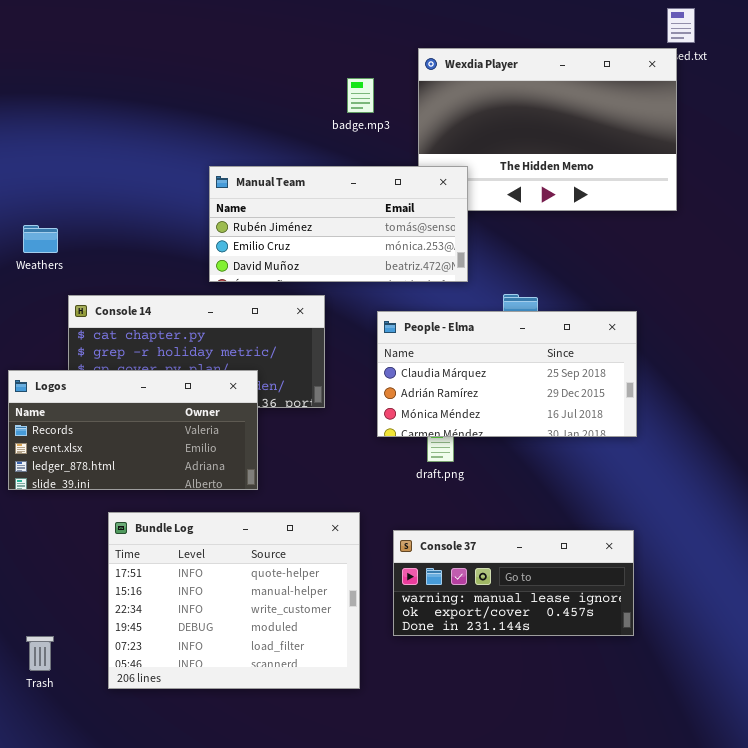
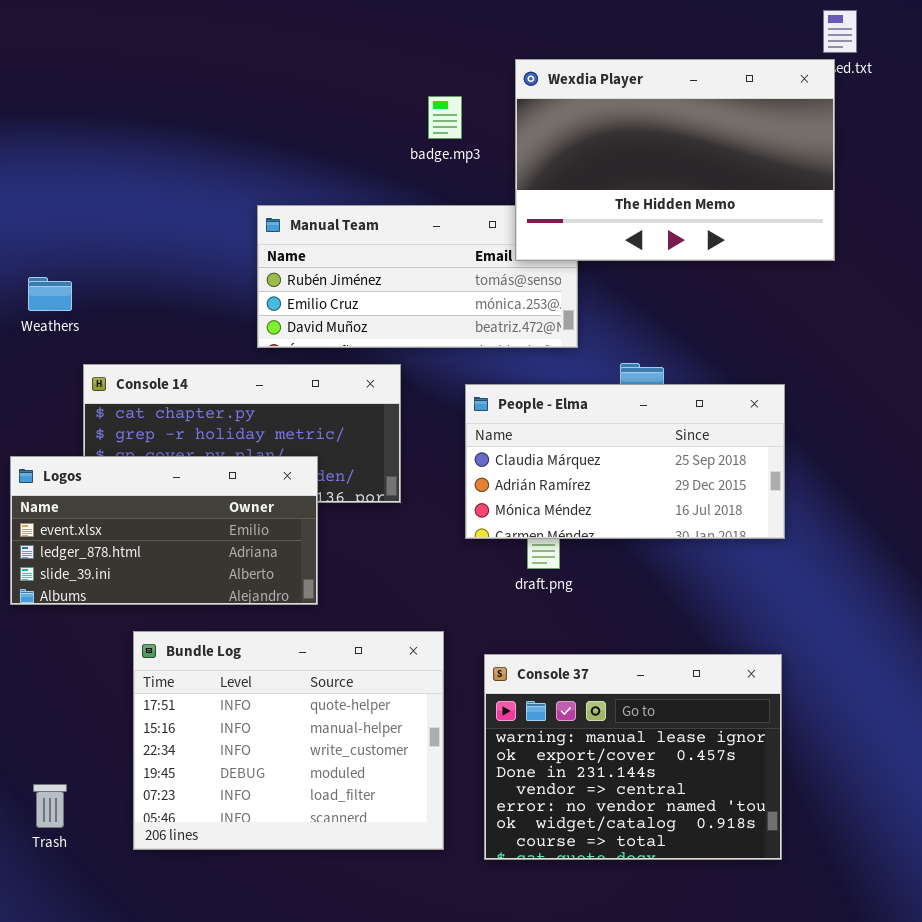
Wexdia Player: [418,48,677,211] -> [515,59,835,261], raised
Logos: [8,370,258,490] -> [10,456,318,605], scrolled down 1 row
Console 37: [393,530,634,636] -> [484,654,782,860], resized

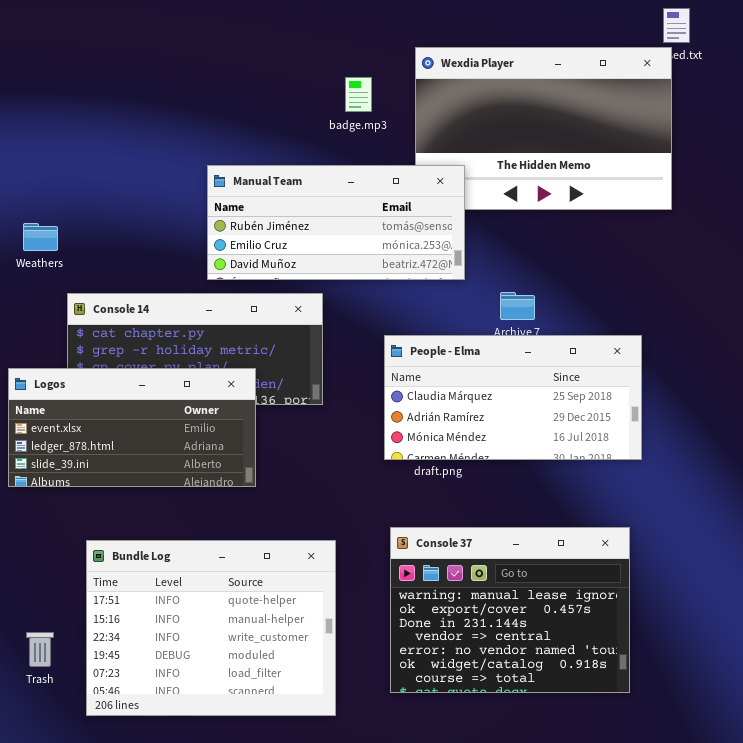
Manual Team: [257,205,578,348] -> [207,165,465,280], raised
People - Elma: [465,384,785,539] -> [384,335,642,460], moved
Bundle Log: [133,631,444,850] -> [86,540,336,716], moved

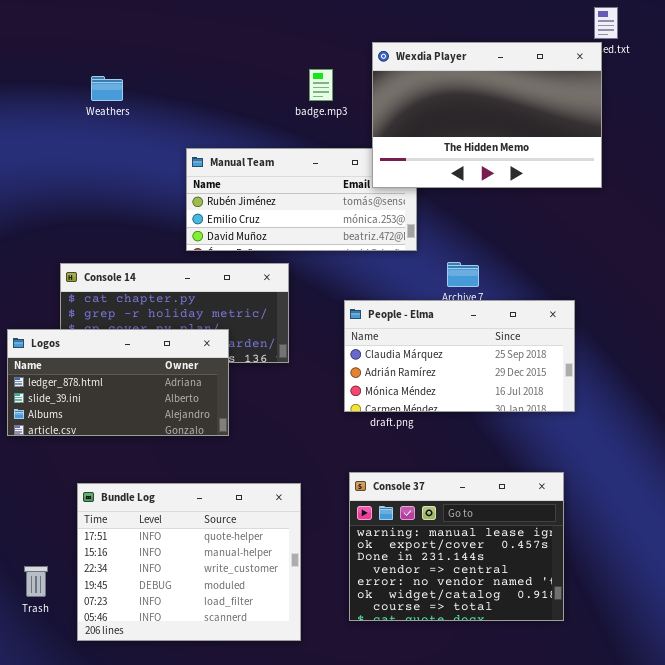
Wexdia Player: [415,47,672,210] -> [372,42,602,188], raised
Weathers: [23,223,58,251] -> [91,76,123,101], moved
Logos: [8,368,256,487] -> [7,329,229,436], scrolled down 1 row

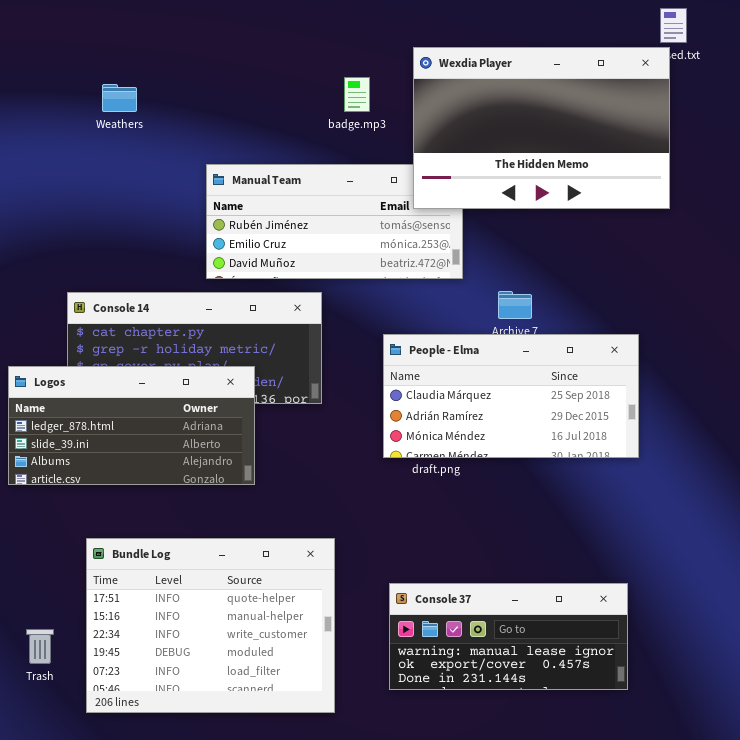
Console 37: [349,472,564,621] -> [389,583,628,690], resized

